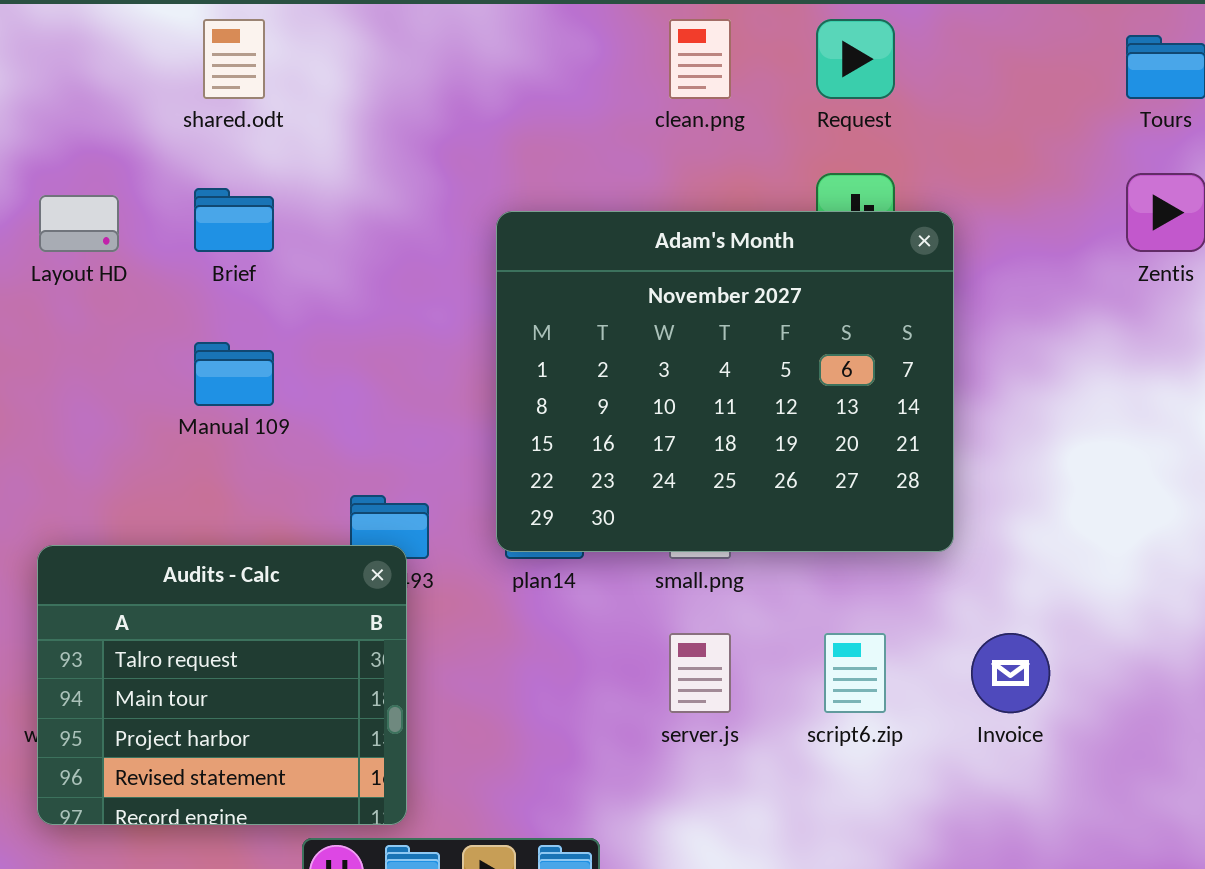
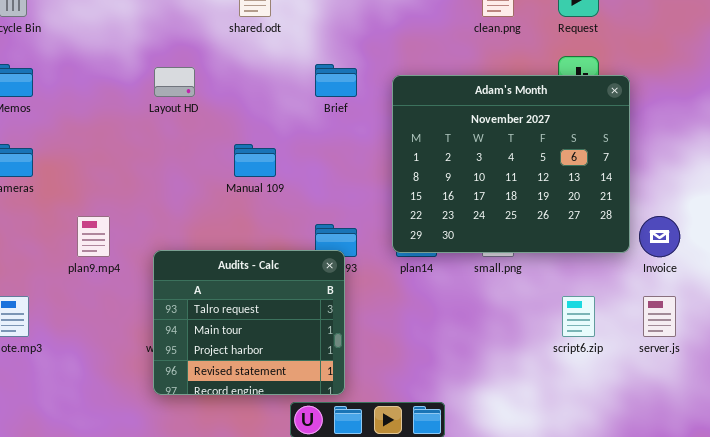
Brief: [194,188,274,252] -> [315,64,357,97], moved
server.js: [669,633,731,713] -> [643,296,676,337], moved
Invoice: [971,633,1050,713] -> [639,216,680,257], moved

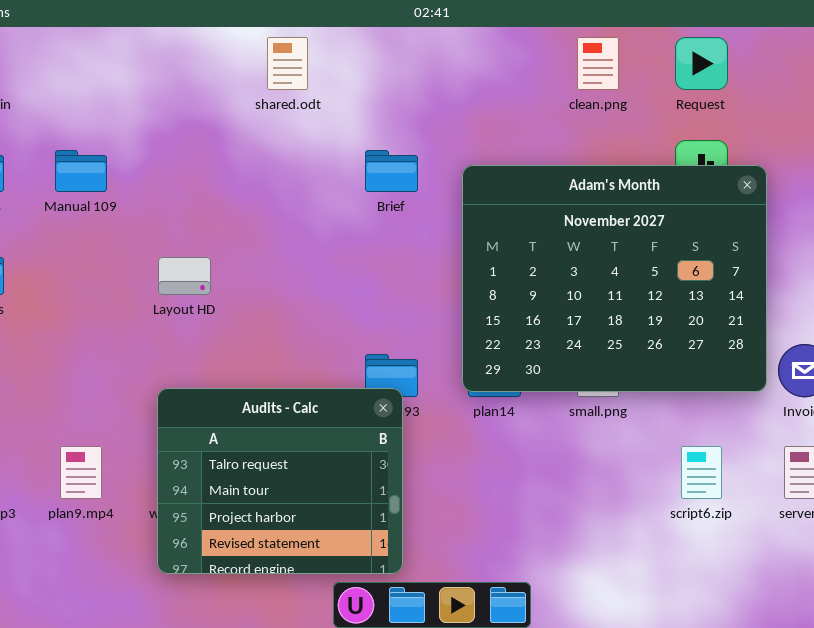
Layout HD: [154,67,195,97] -> [158,257,211,295], moved
Manual 109: [234,144,276,177] -> [55,150,107,192], moved
plan9.mp4: [77,216,110,257] -> [60,446,102,499], moved

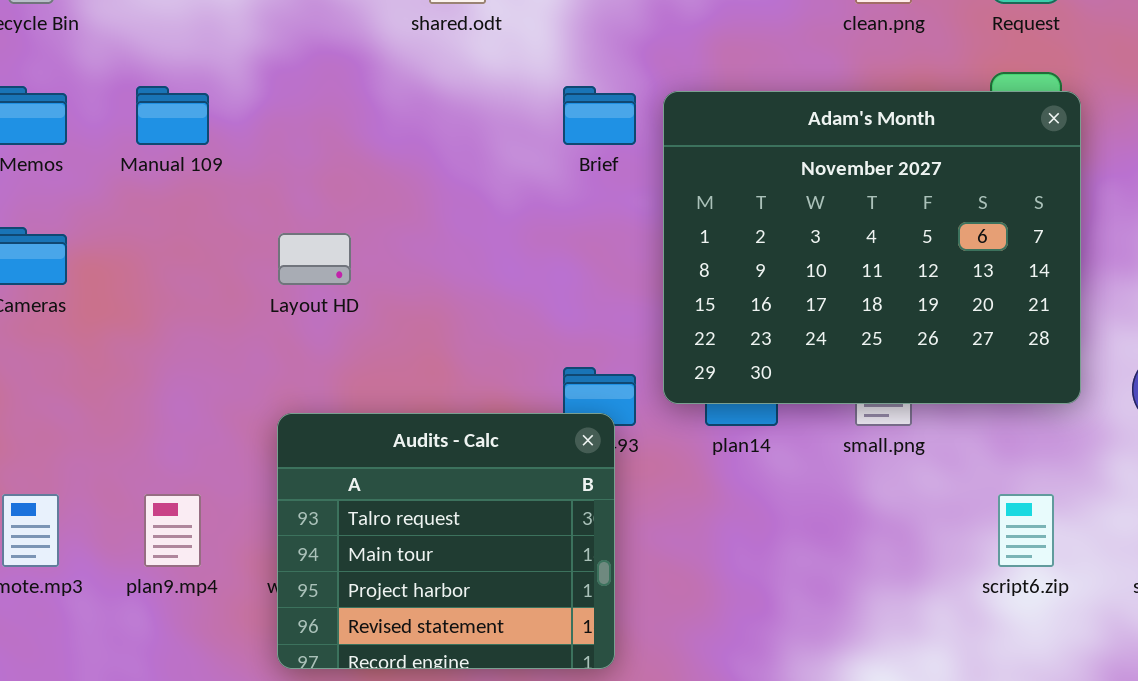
Adam's Month: [462,165,767,392] -> [663,91,1081,404], moved

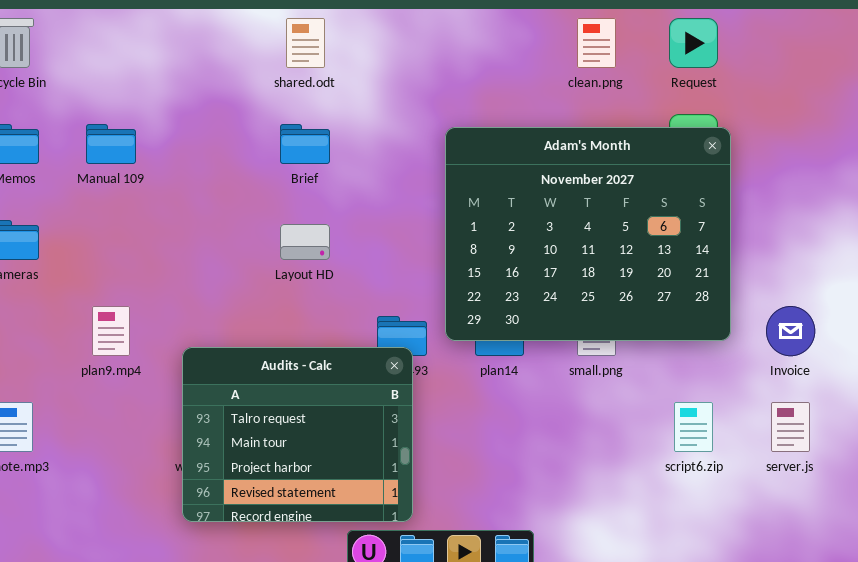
Brief: [563,86,636,145] -> [280,124,330,164], moved
Layout HD: [278,233,351,285] -> [280,224,330,260], moved
plan9.mp4: [144,494,201,567] -> [92,306,130,356], moved

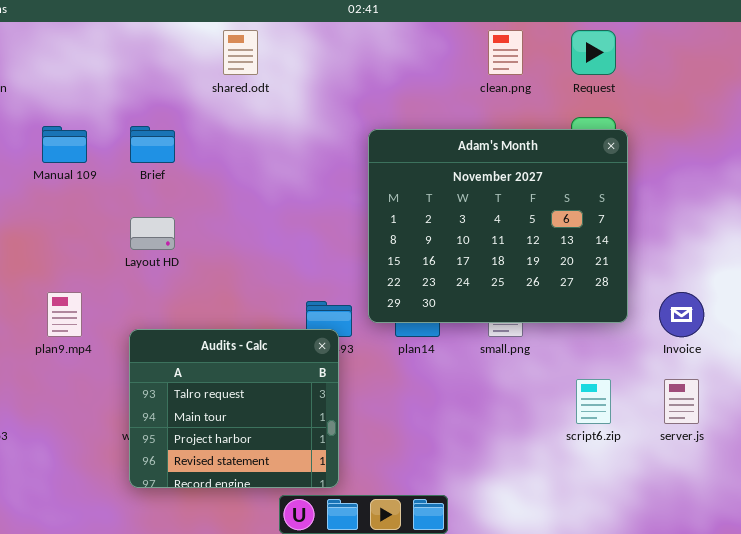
Brief: [280,124,330,164] -> [130,126,175,163], moved
Layout HD: [280,224,330,260] -> [130,217,175,250], moved

